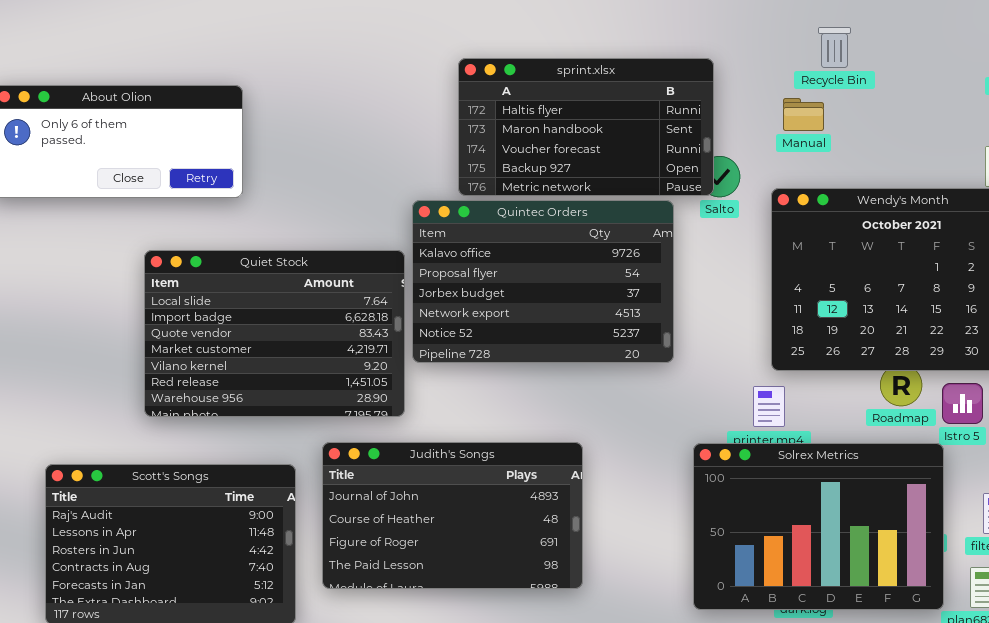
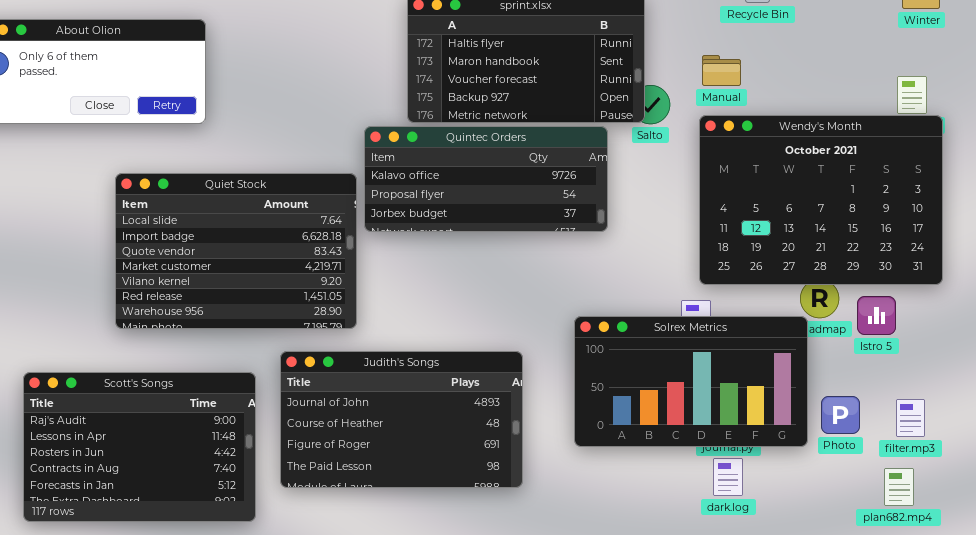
Manual: [783,98,824,131] -> [702,55,741,86], moved
Quintec Orders: [412,200,674,363] -> [364,126,608,232], resized
Solrex Metrics: [693,443,944,610] -> [574,316,808,447], moved, resized

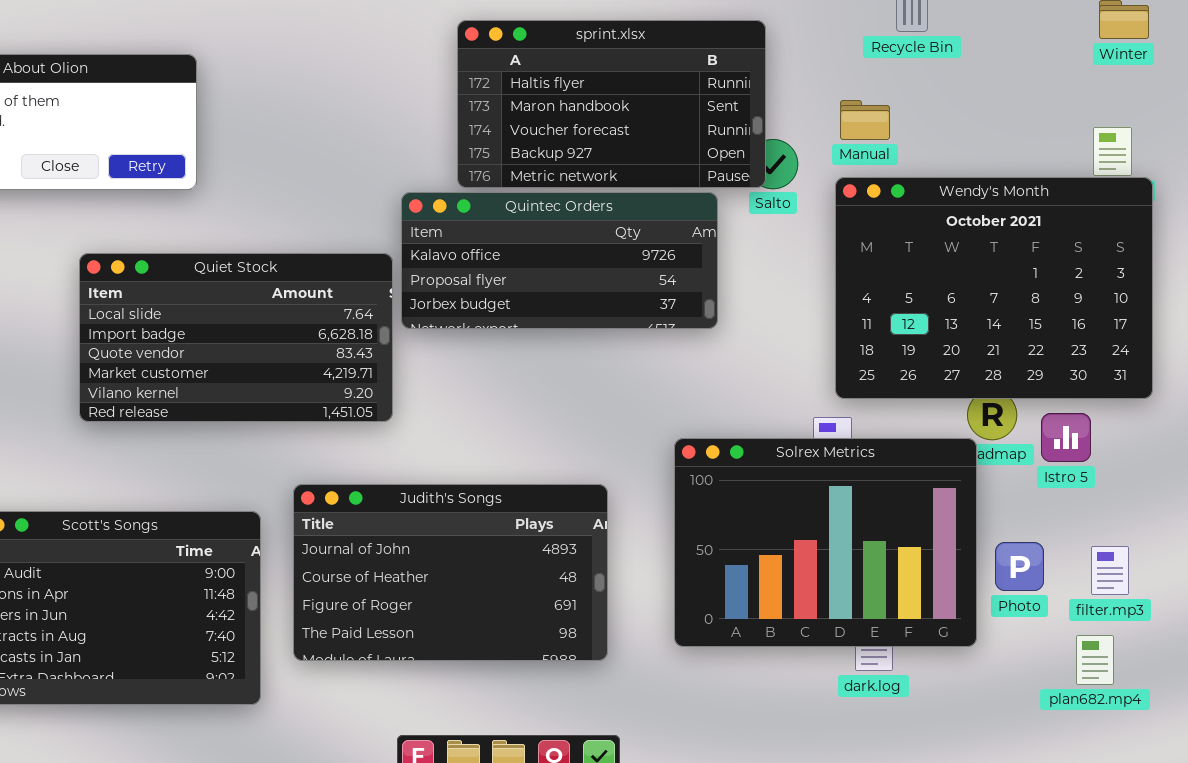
Quiet Stock: [115,173,357,329] -> [79,253,393,422], resized
Solrex Metrics: [574,316,808,447] -> [674,438,977,647], resized

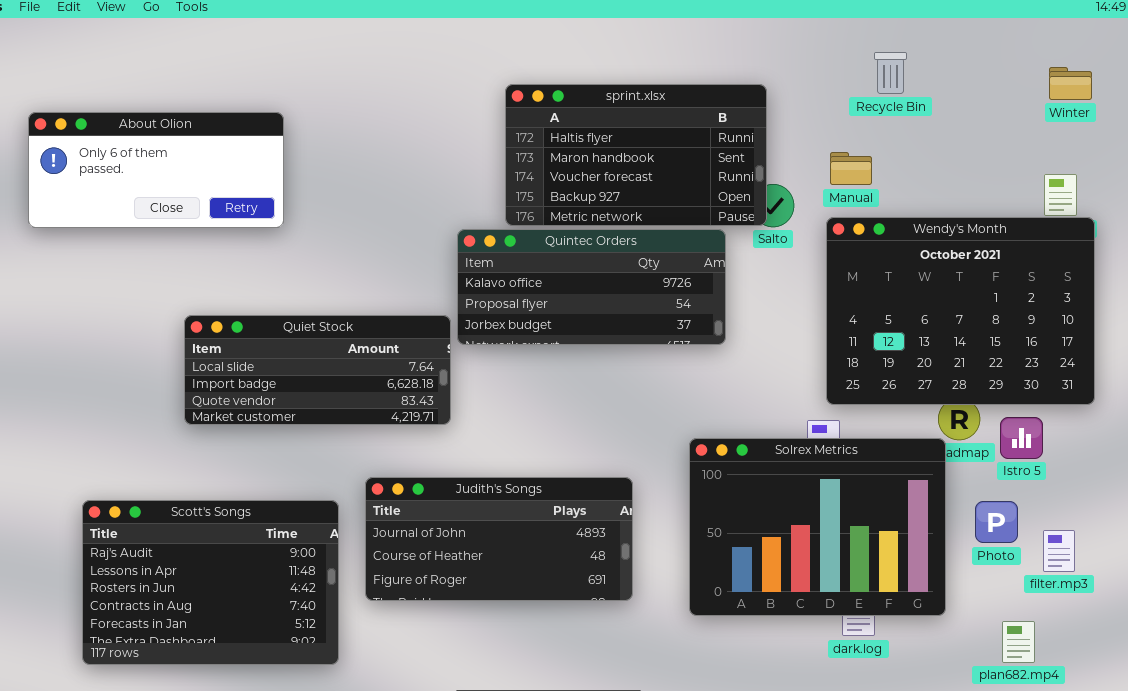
Quiet Stock: [79,253,393,422] -> [184,315,451,425], resized
Judith's Songs: [293,484,608,661] -> [365,477,633,601], resized
Photo: [995,542,1044,591] -> [975,501,1018,543], moved
plan682.mp4: [1076,635,1114,685] -> [1002,621,1035,663], moved

